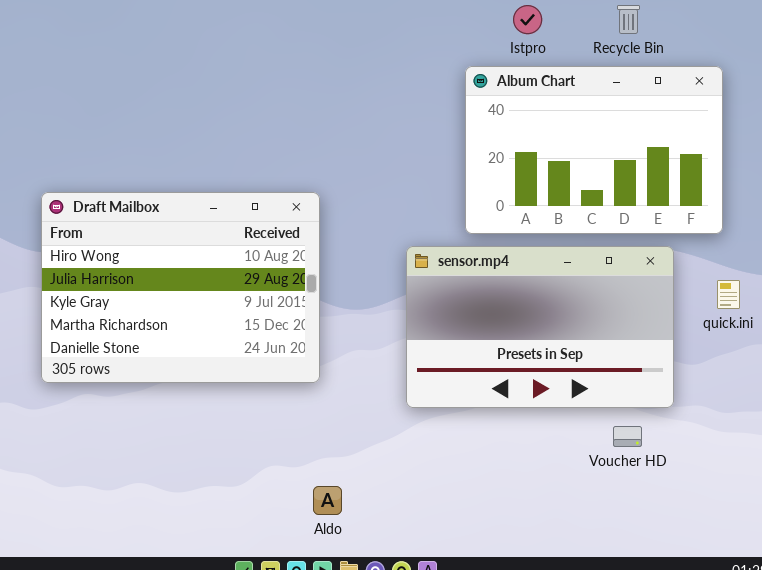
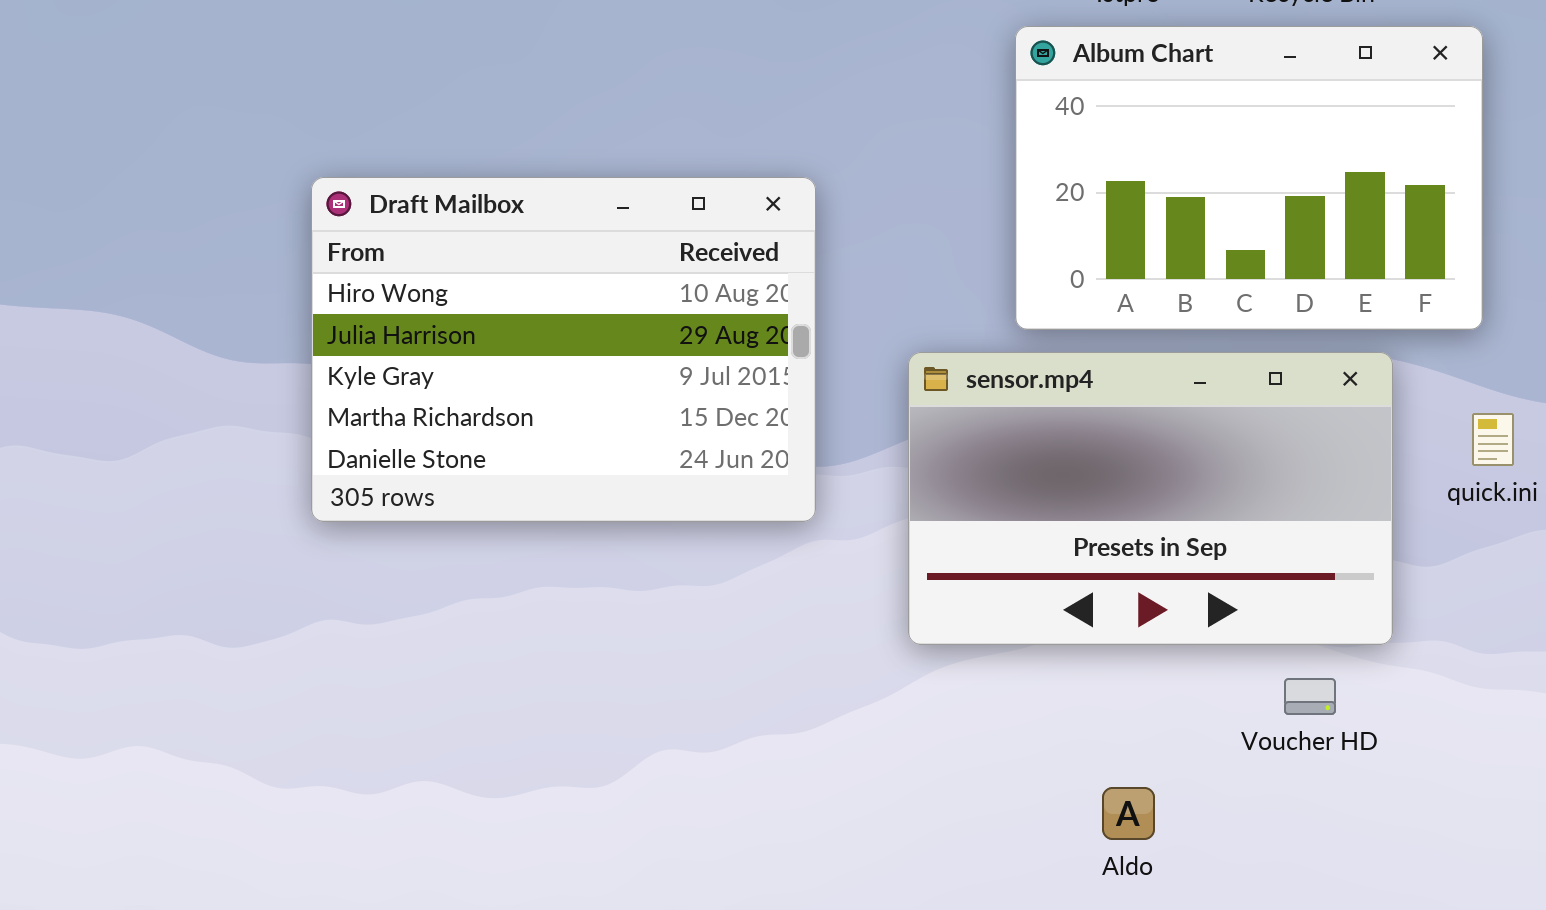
Draft Mailbox: [41,192,320,383] -> [311,177,816,522], moved
Aldo: [313,486,342,515] -> [1102,787,1155,840], moved

